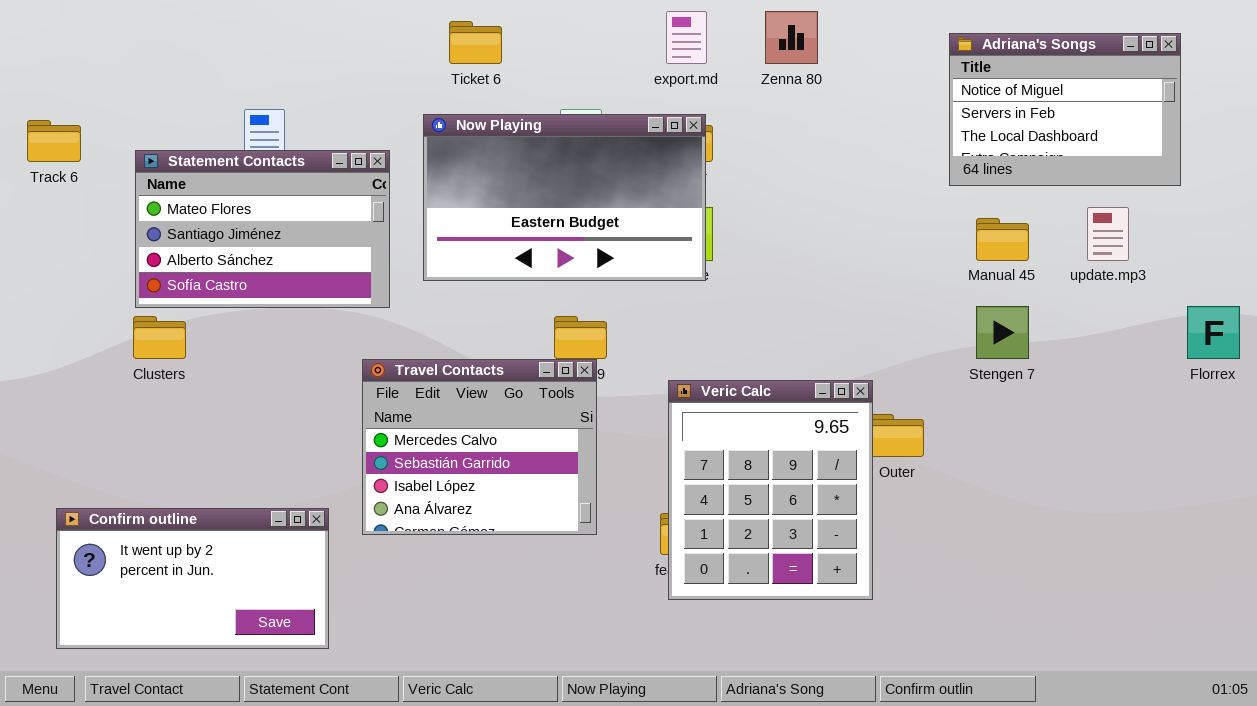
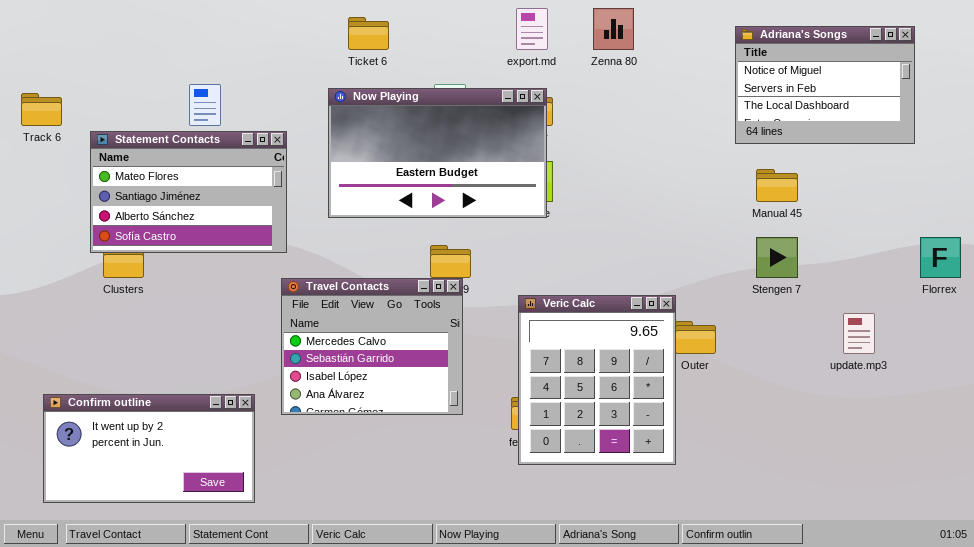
Statement Contacts: [135,150,390,308] -> [90,131,287,253], moved
update.mp3: [1087,207,1129,261] -> [843,313,875,354], moved

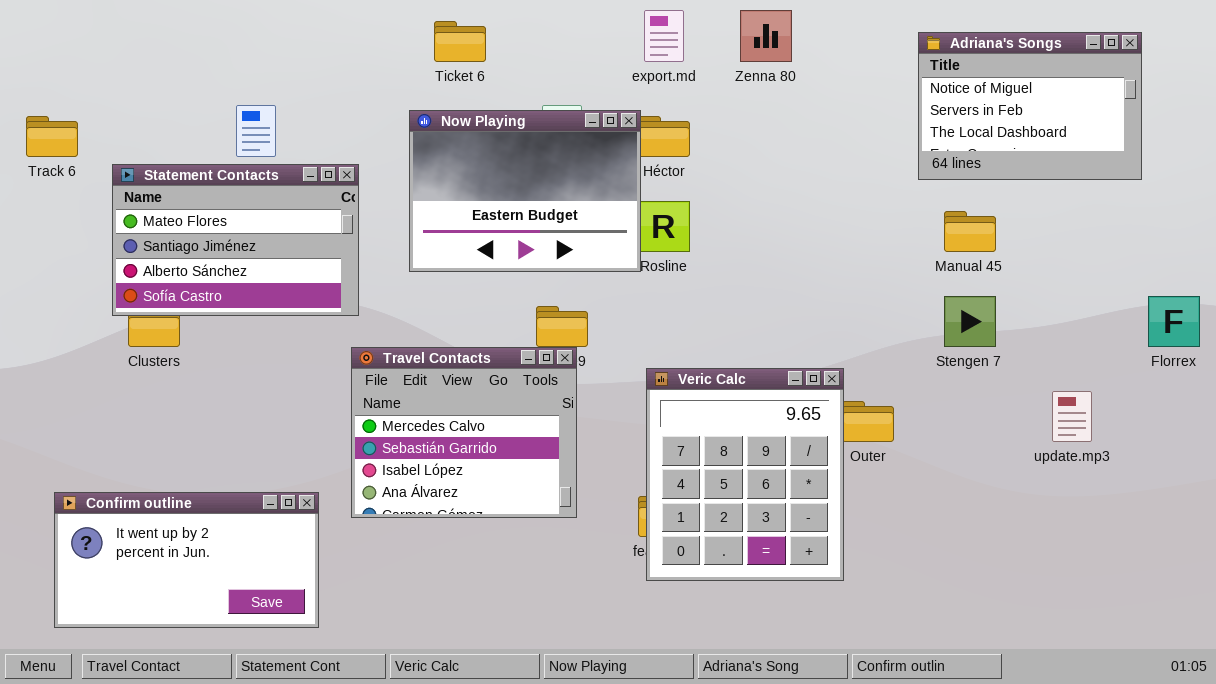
Now Playing: [328,88,547,218] -> [409,110,641,272], resized

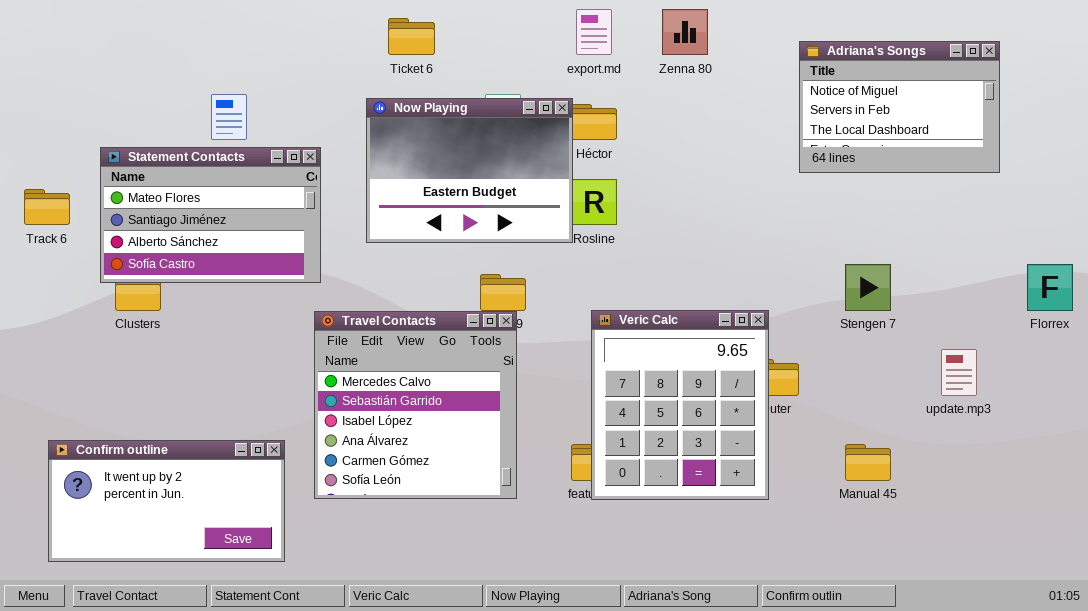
Adriana's Songs: [918,32,1142,180] -> [799,41,1000,173], moved
Track 6: [26,116,78,157] -> [24,189,70,225], moved
Manual 45: [944,211,996,252] -> [845,444,891,481], moved
Travel Contacts: [351,347,577,518] -> [314,311,517,499], resized
Veric Calc: [646,368,844,581] -> [591,310,769,500], moved

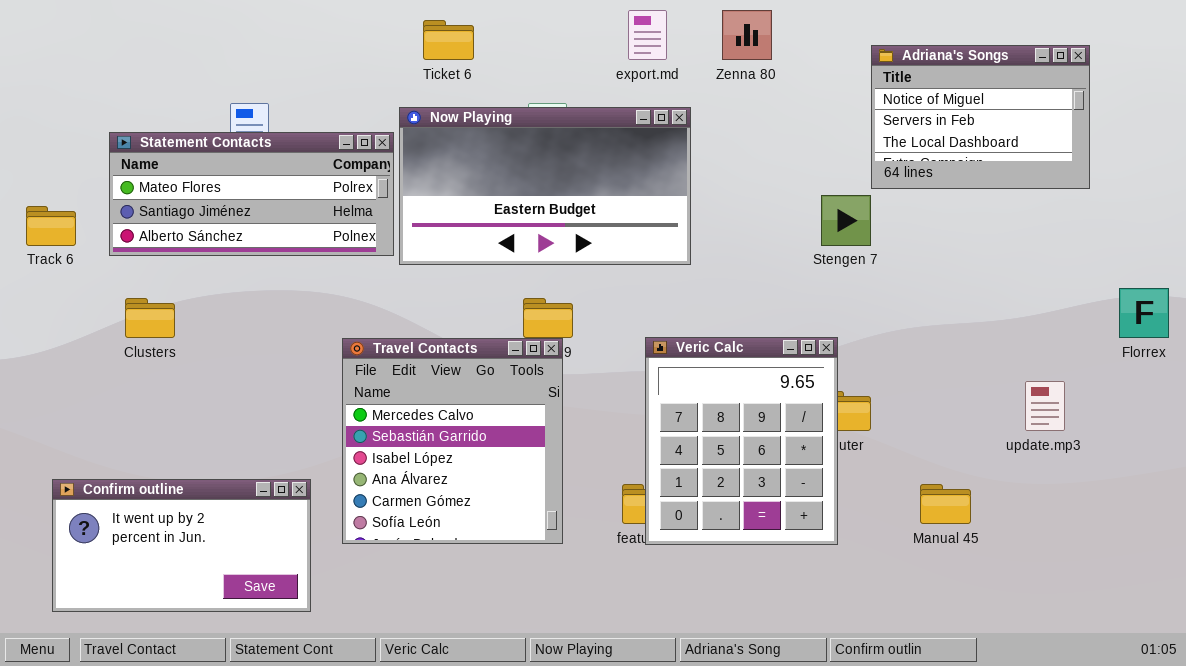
Now Playing: [366,98,573,243] -> [399,107,691,265], resized
Statement Contacts: [100,147,321,283] -> [109,132,394,256], moved, resized
Stengen 7: [845,264,891,311] -> [821,195,871,246], moved

